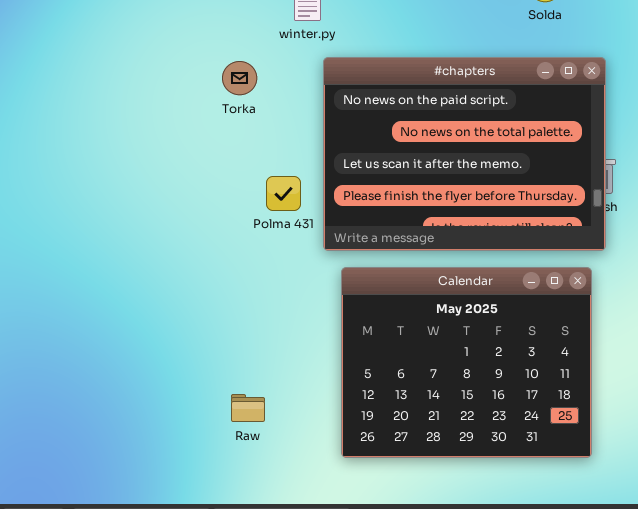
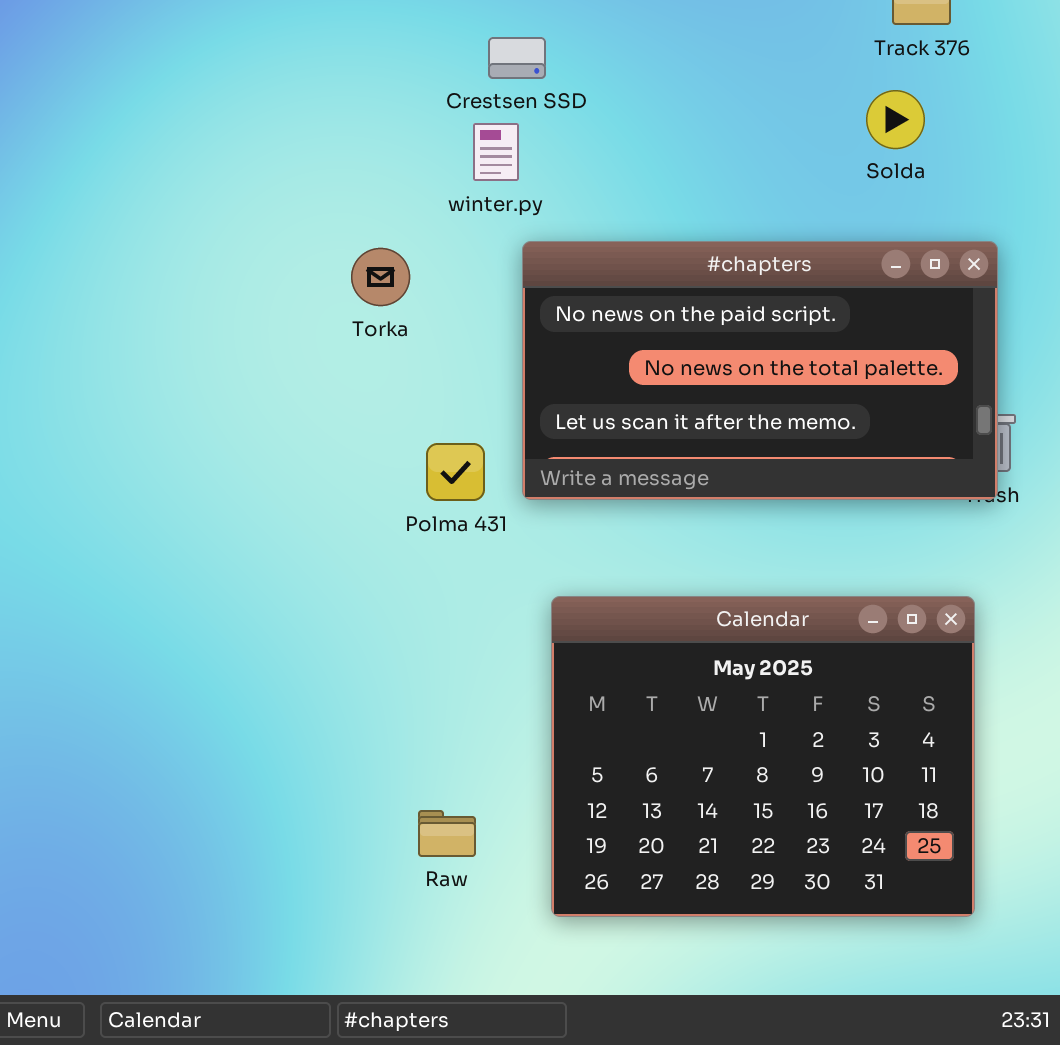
#chapters: [323,57,606,251] -> [522,241,998,500], resized
Raw: [231,394,265,422] -> [418,810,476,857], moved

